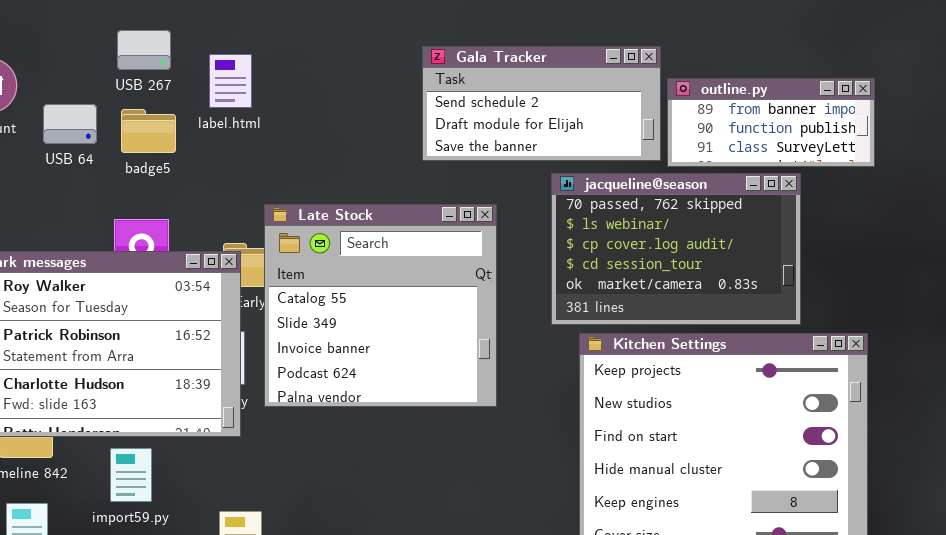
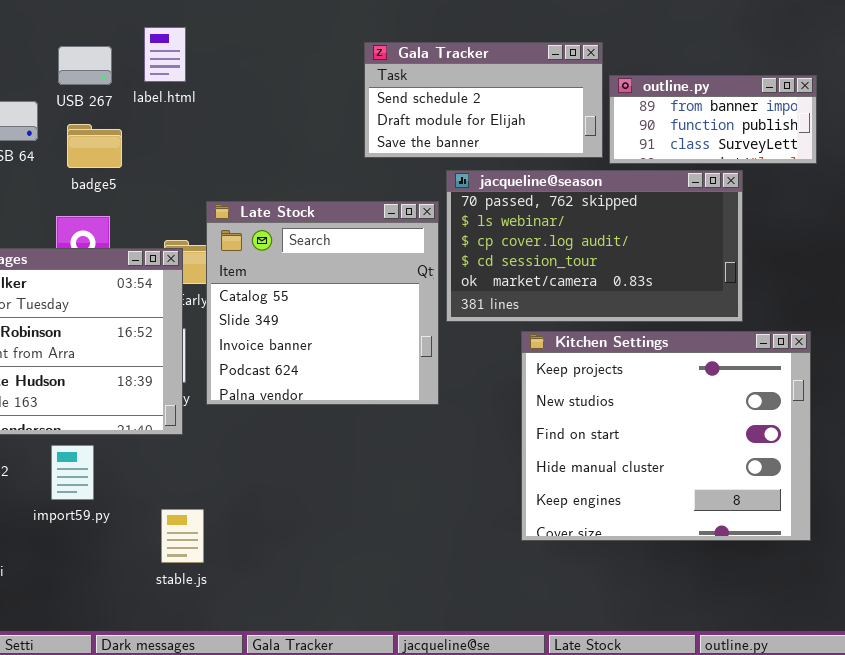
USB 267: [117,30,171,70] -> [58,46,112,85], moved
label.html: [209,54,252,108] -> [144,27,186,82], moved
badge5: [121,109,176,153] -> [67,124,122,168], moved
jacqueline@season: [551,173,801,325] -> [446,170,743,322], resized

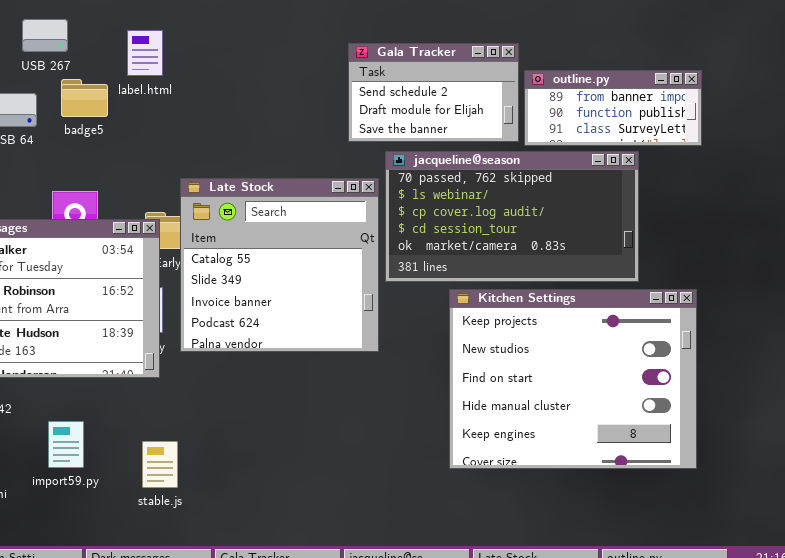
Gala Tracker: [364,42,603,158] -> [348,43,519,142], resized
USB 267: [58,46,112,85] -> [22,19,68,52], moved
badge5: [67,124,122,168] -> [61,79,108,117], moved
import59.py: [51,445,94,500] -> [48,421,84,468], moved

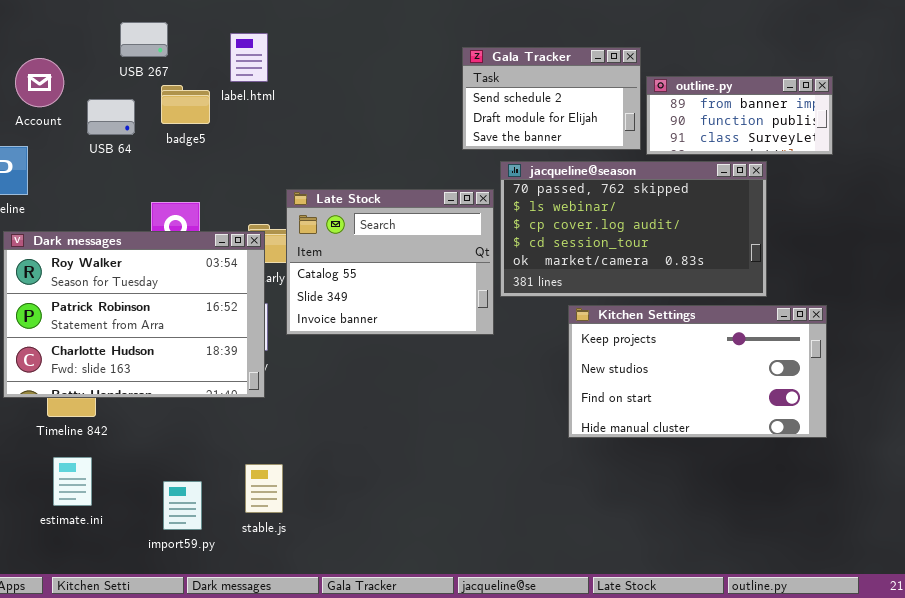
Late Stock: [180,178,379,352] -> [286,189,494,335], resized
Kitchen Settings: [449,289,697,469] -> [568,305,827,438], resized
import59.py: [48,421,84,468] -> [163,481,202,530], moved

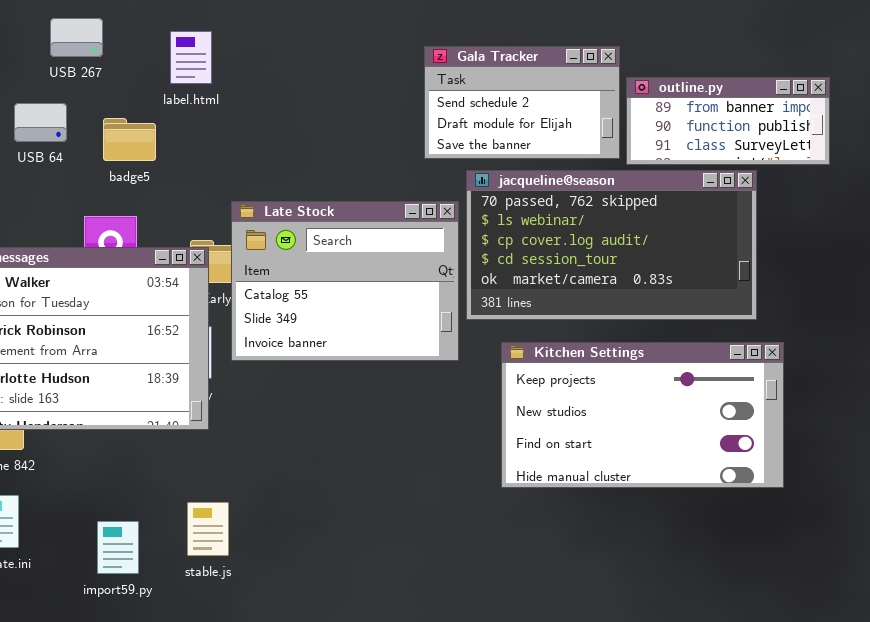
badge5: [161,85,210,124] -> [103,118,156,161], moved
Kitchen Settings: [568,305,827,438] -> [501,342,784,488], moved

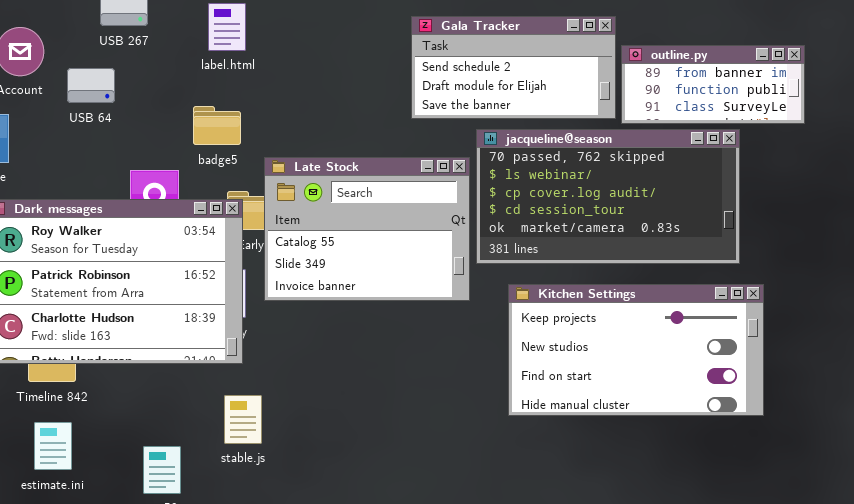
Gala Tracker: [424,46,620,159] -> [411,16,616,119], resized
badge5: [103,118,156,161] -> [193,106,241,145], moved
stable.js: [187,502,229,556] -> [224,395,262,444], moved

